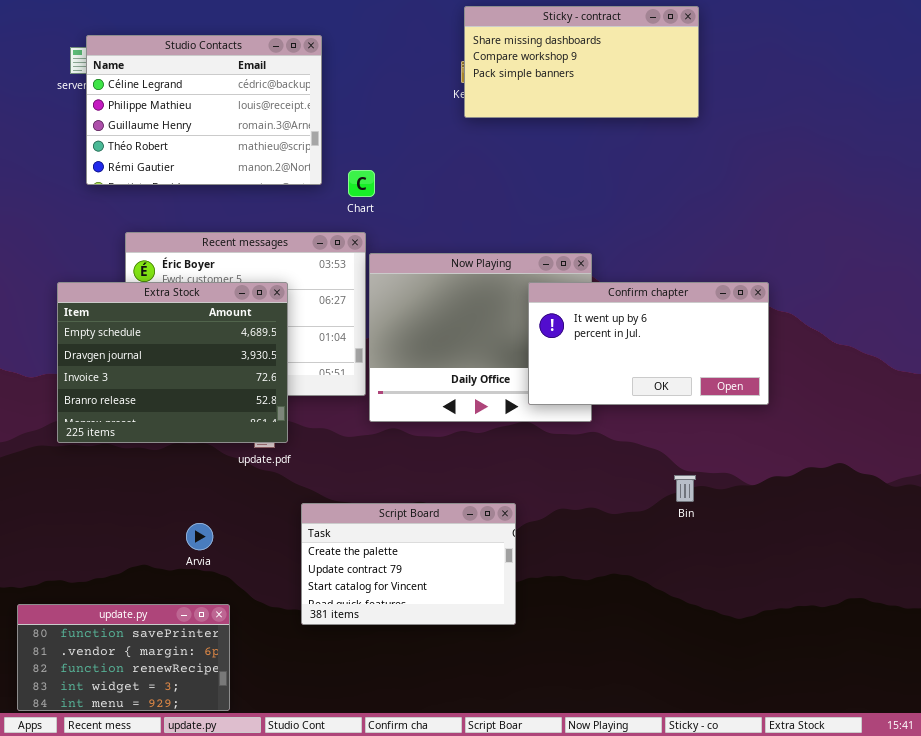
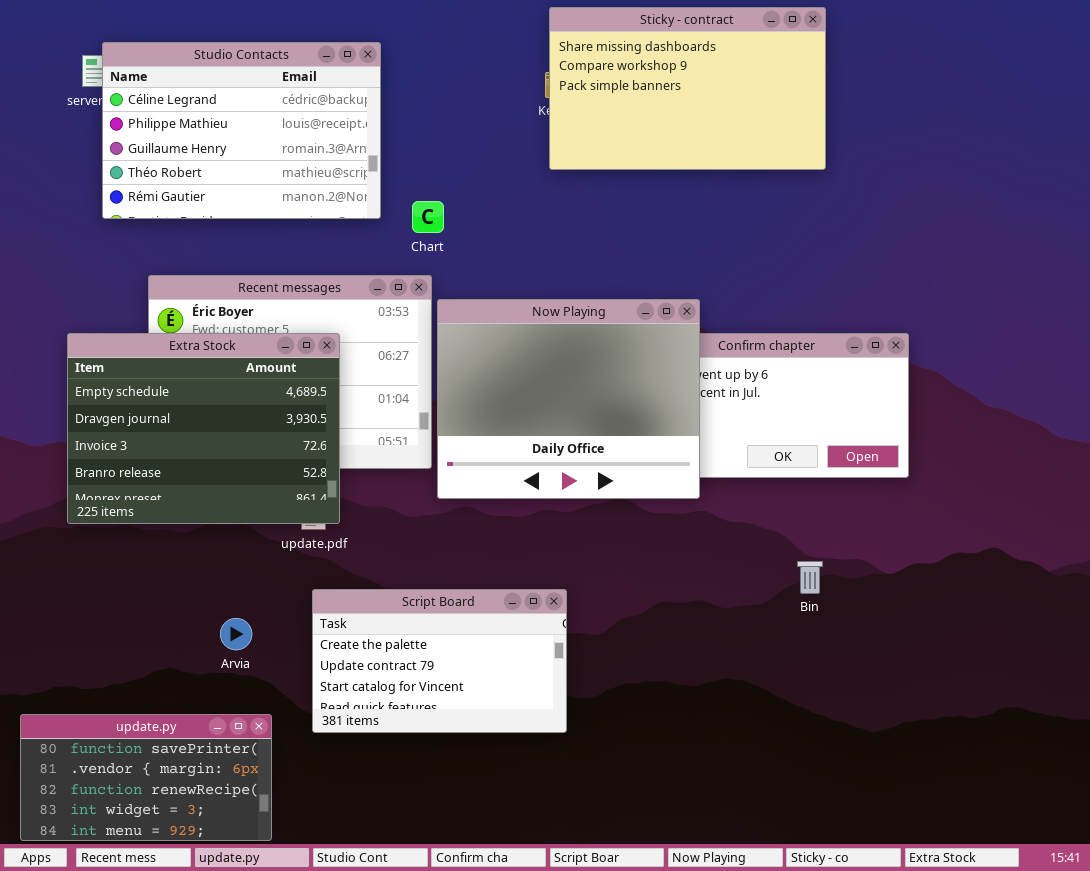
Sticky - contract: [464,6,699,118] -> [549,7,826,170], resized
Now Playing: [369,253,592,422] -> [437,299,700,499], raised
Script Board: [301,503,516,625] -> [312,589,567,733], moved

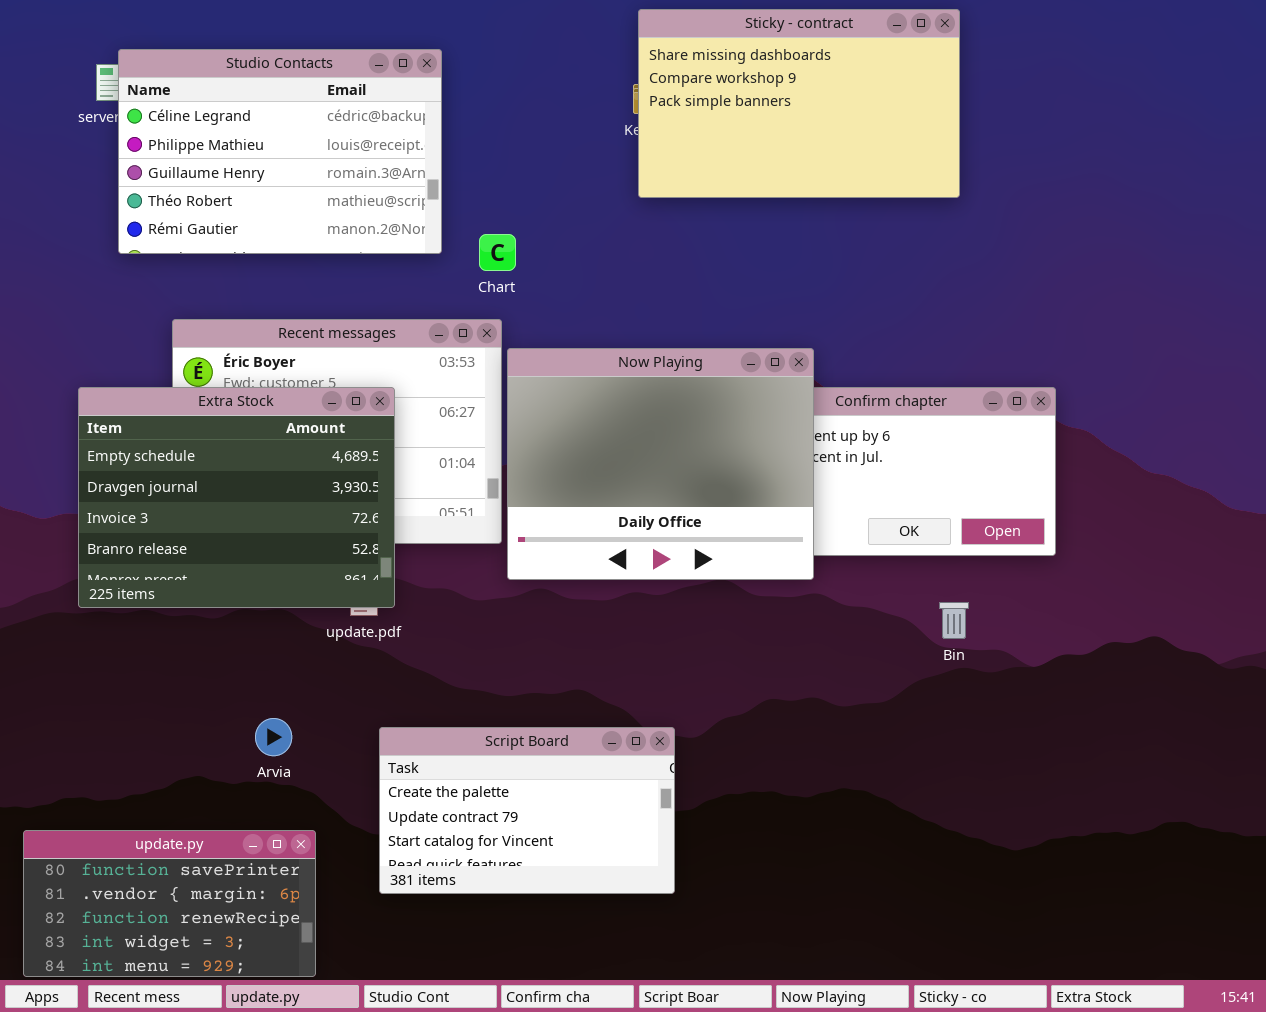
Bin: [797,561,823,594] -> [939,602,969,639], moved
Script Board: [312,589,567,733] -> [379,727,675,894], moved

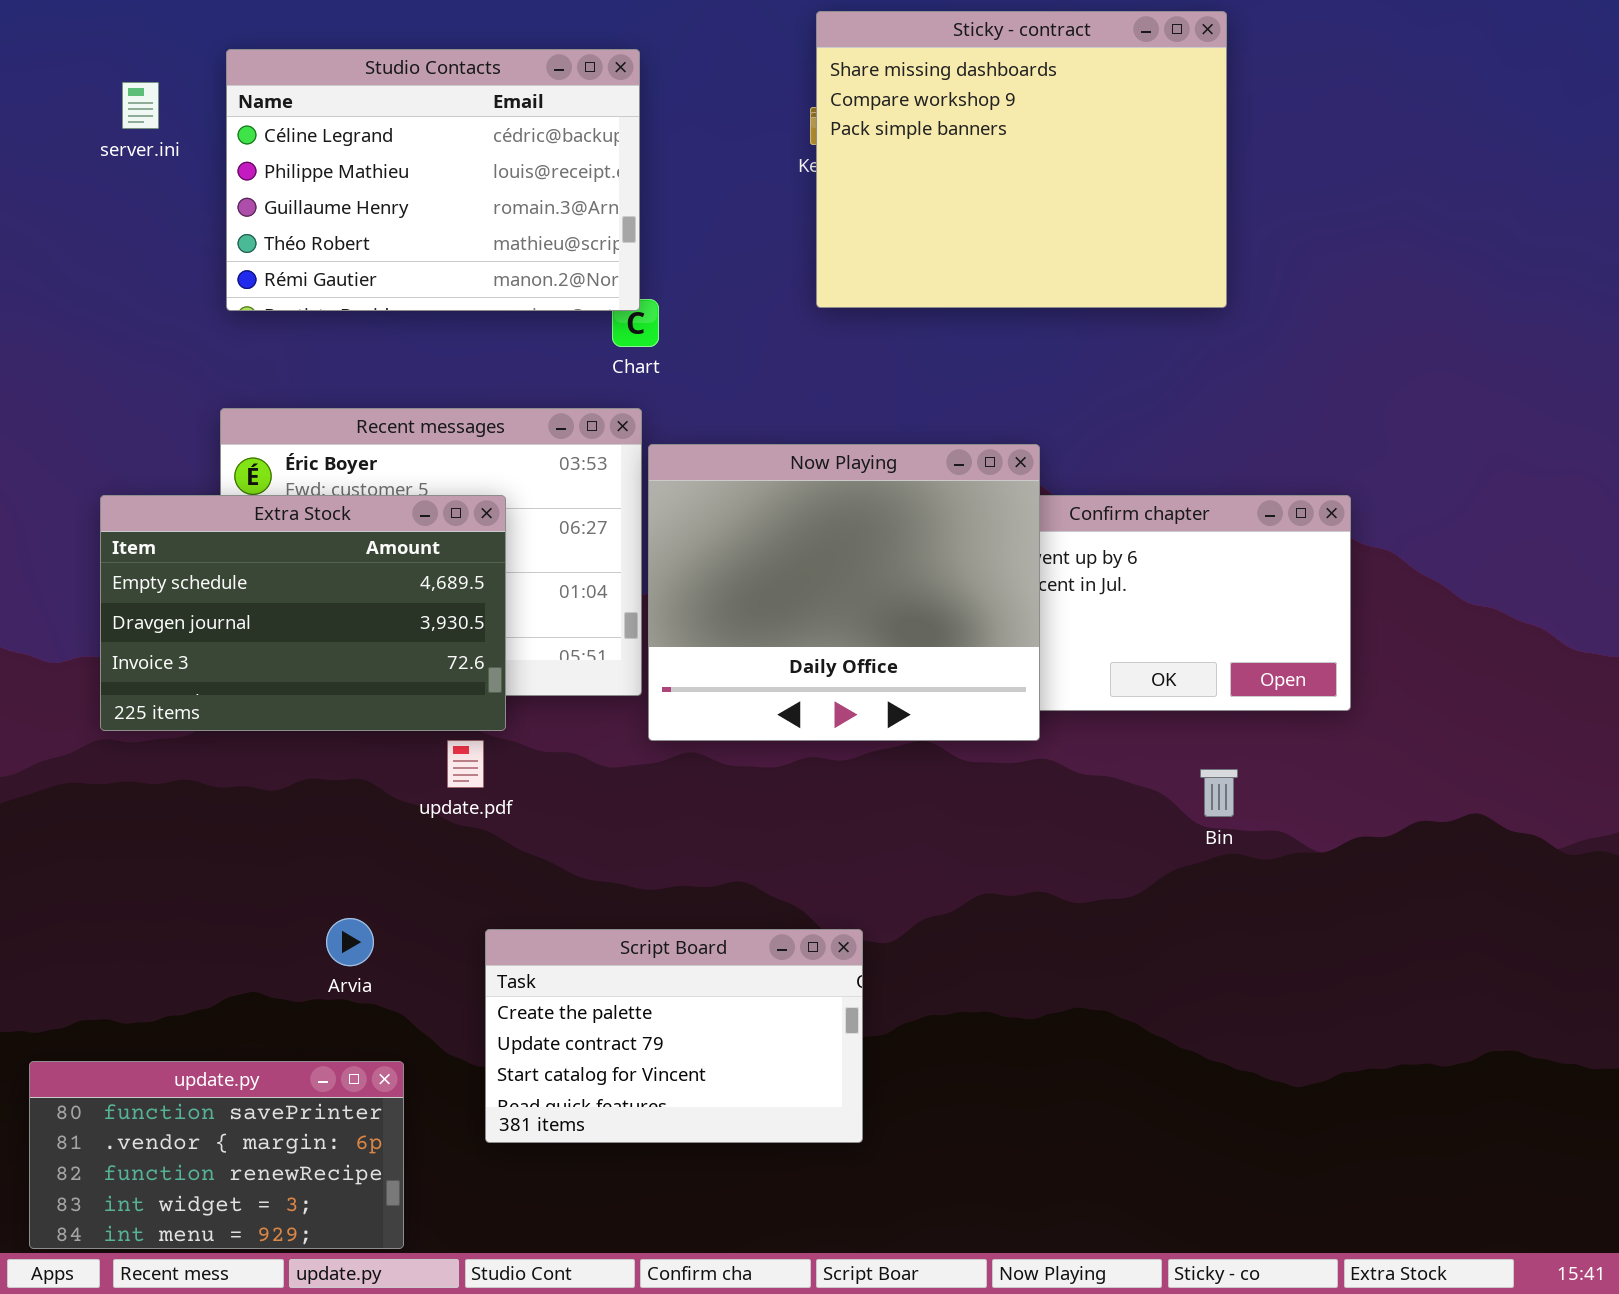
Sticky - contract: [638,9,960,198] -> [816,11,1227,308], resized
Studio Contacts: [118,49,442,254] -> [226,49,640,311], moved
Extra Stock: [78,387,395,608] -> [100,495,506,731], resized

